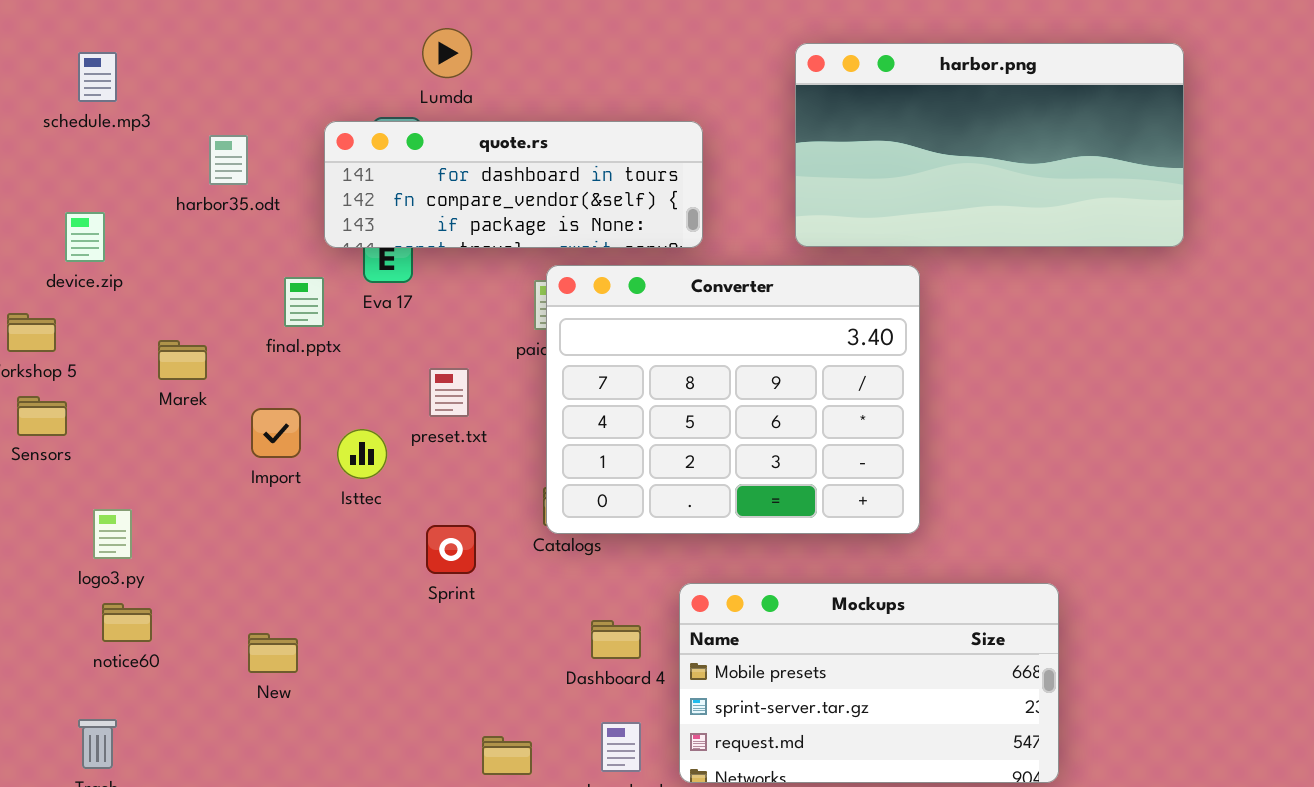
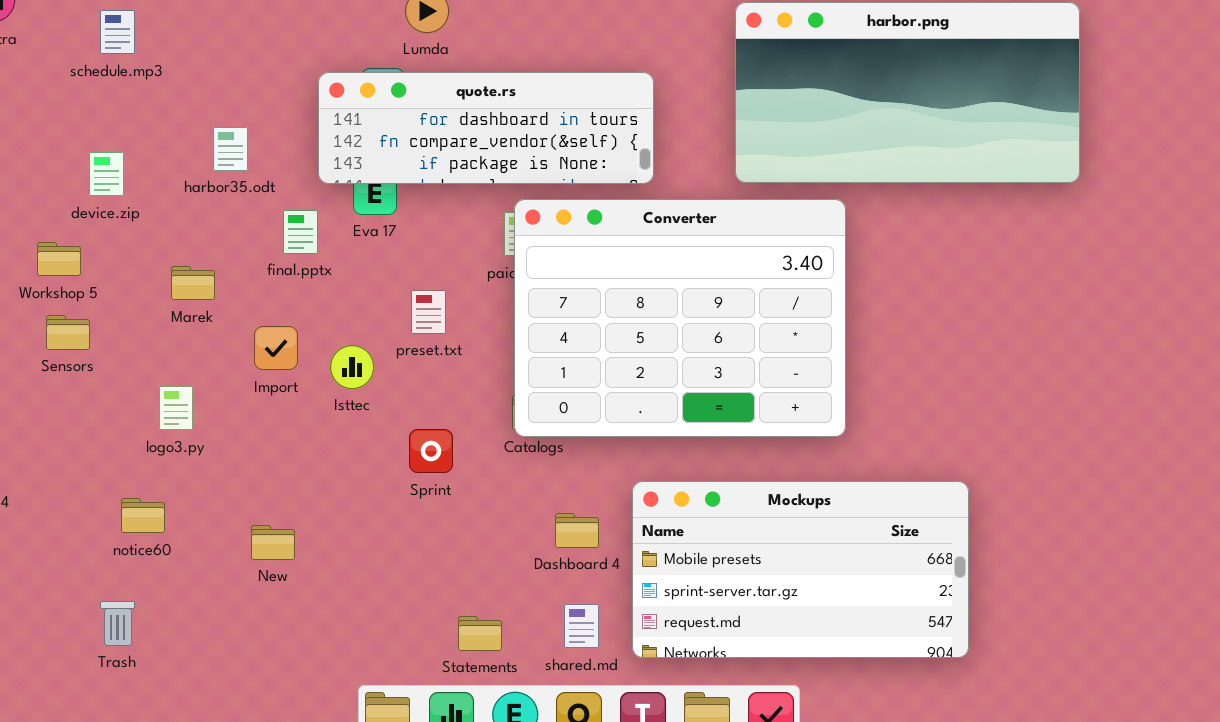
harbor35.odt: [209,135,248,185] -> [213,127,248,171], moved
logo3.py: [93,509,132,559] -> [159,386,193,430], moved

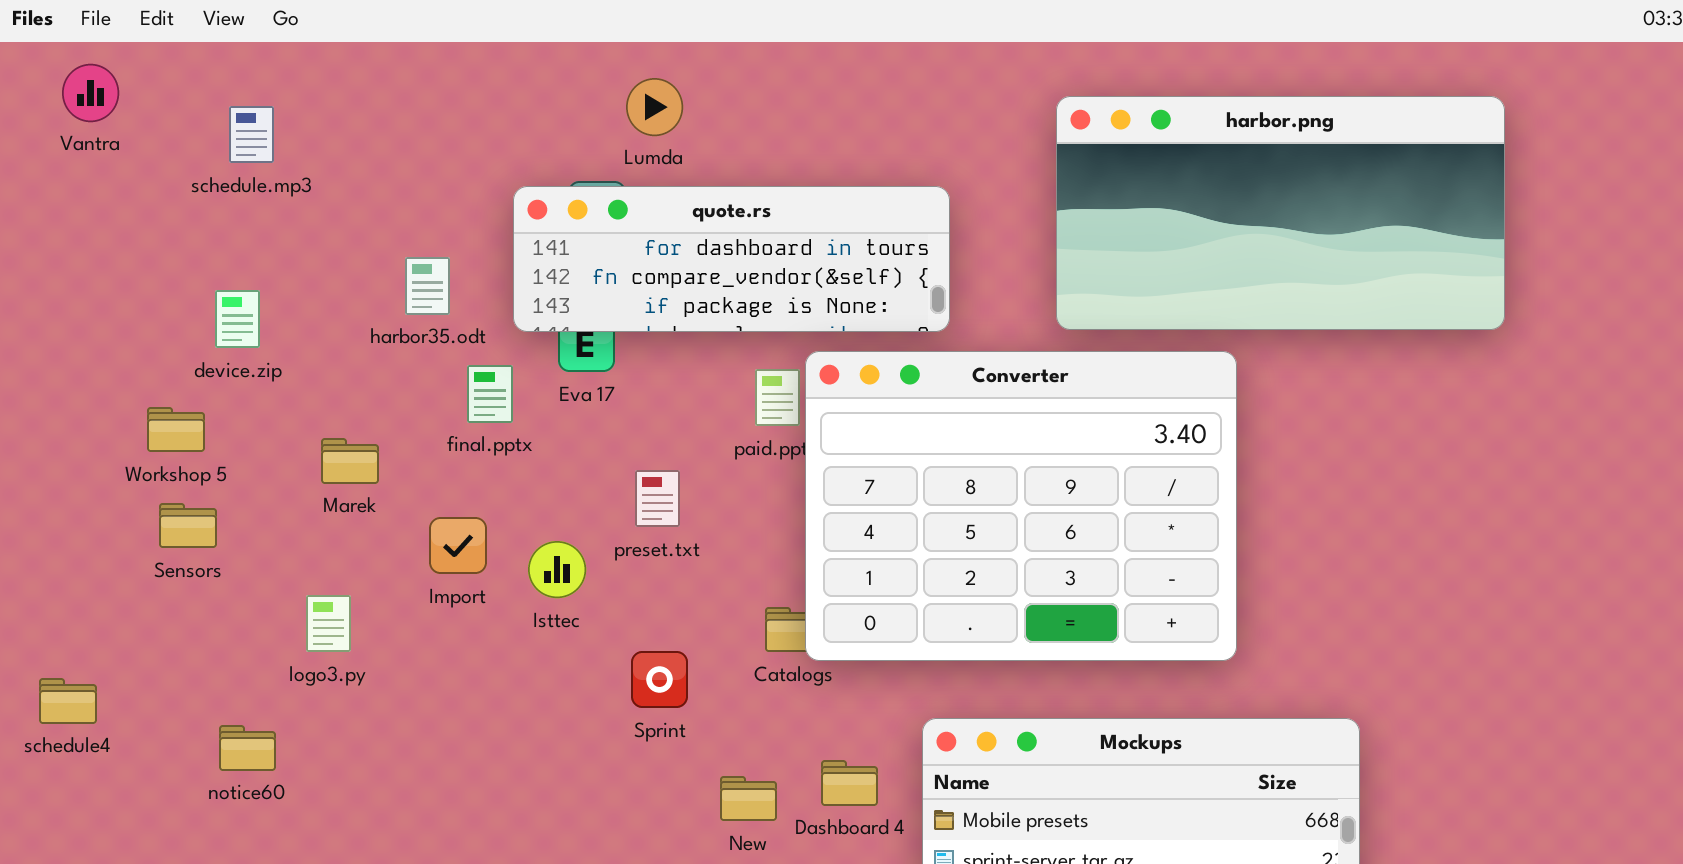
harbor35.odt: [213,127,248,171] -> [405,257,450,315], moved
Converter: [514,199,846,437] -> [805,351,1237,661], moved
notice60: [121,498,165,533] -> [219,725,276,771], moved
New: [251,525,295,560] -> [720,776,777,821], moved

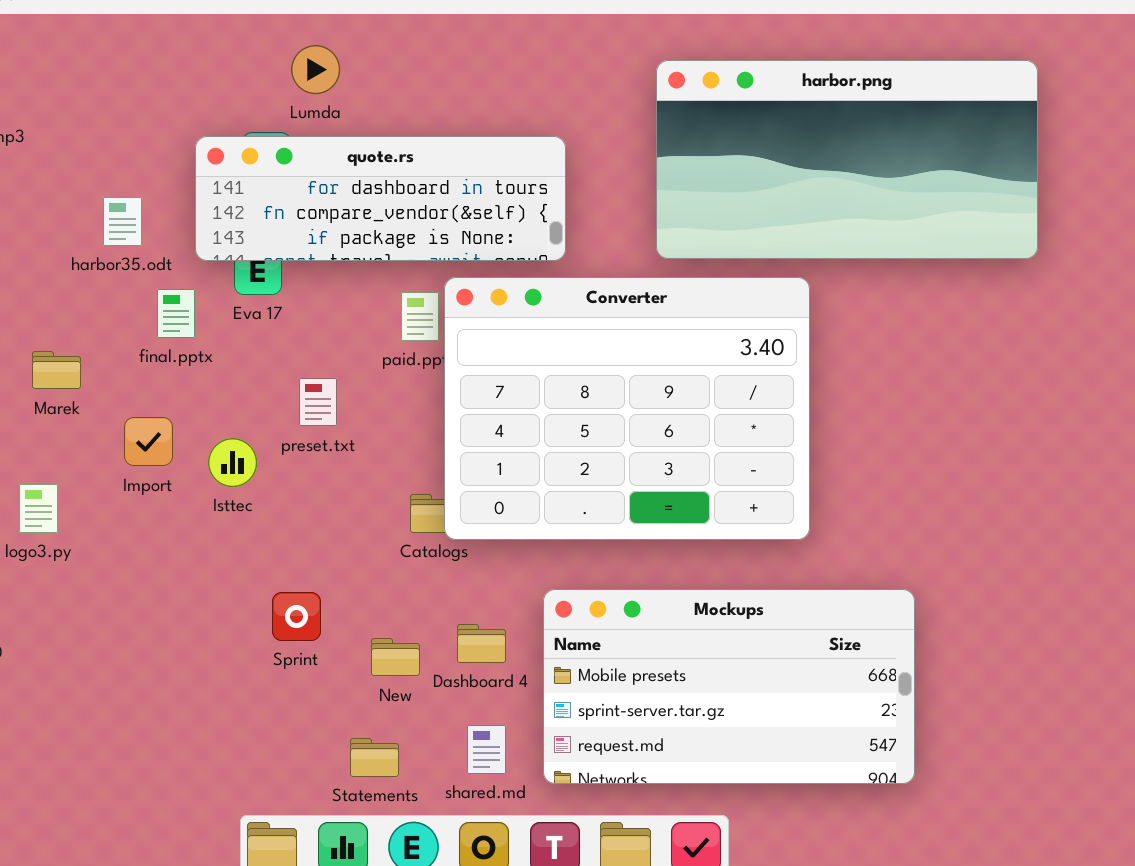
Sprint: [631,651,688,708] -> [272,592,321,641], moved

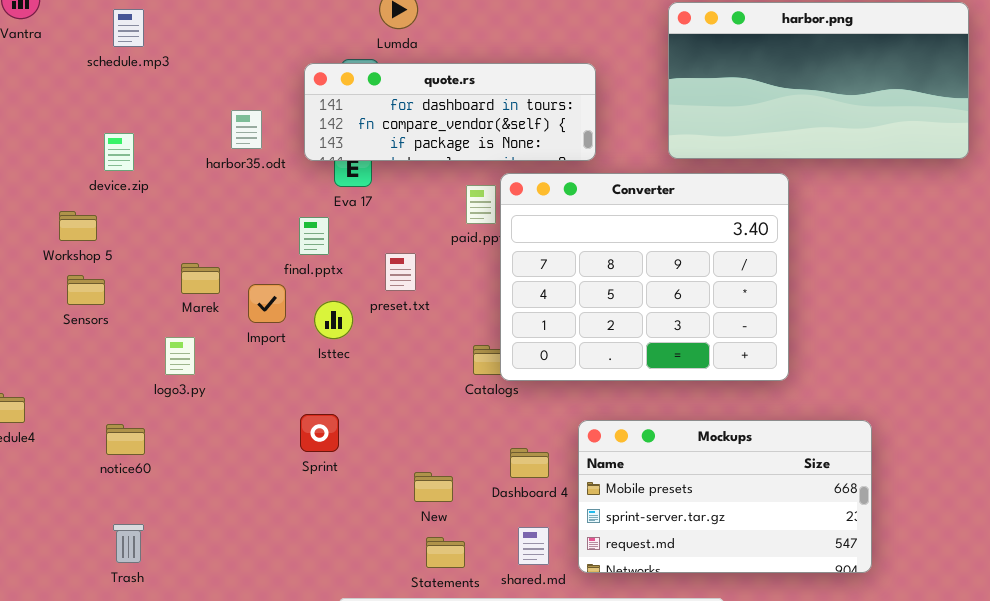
final.pptx: [157,289,195,338] -> [299,217,329,255], moved
Marek: [32,351,81,389] -> [181,263,220,294], moved
Sprint: [272,592,321,641] -> [300,414,339,452], moved
New: [371,638,420,676] -> [414,472,453,502], moved

